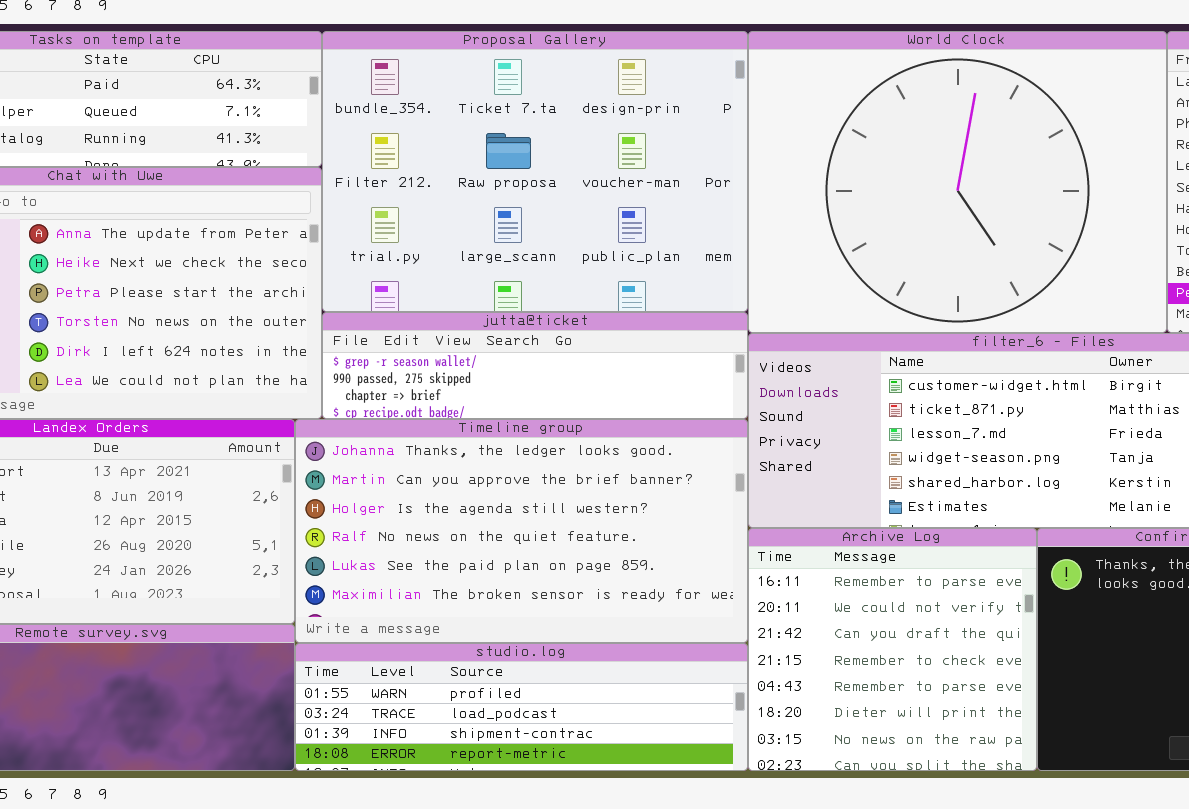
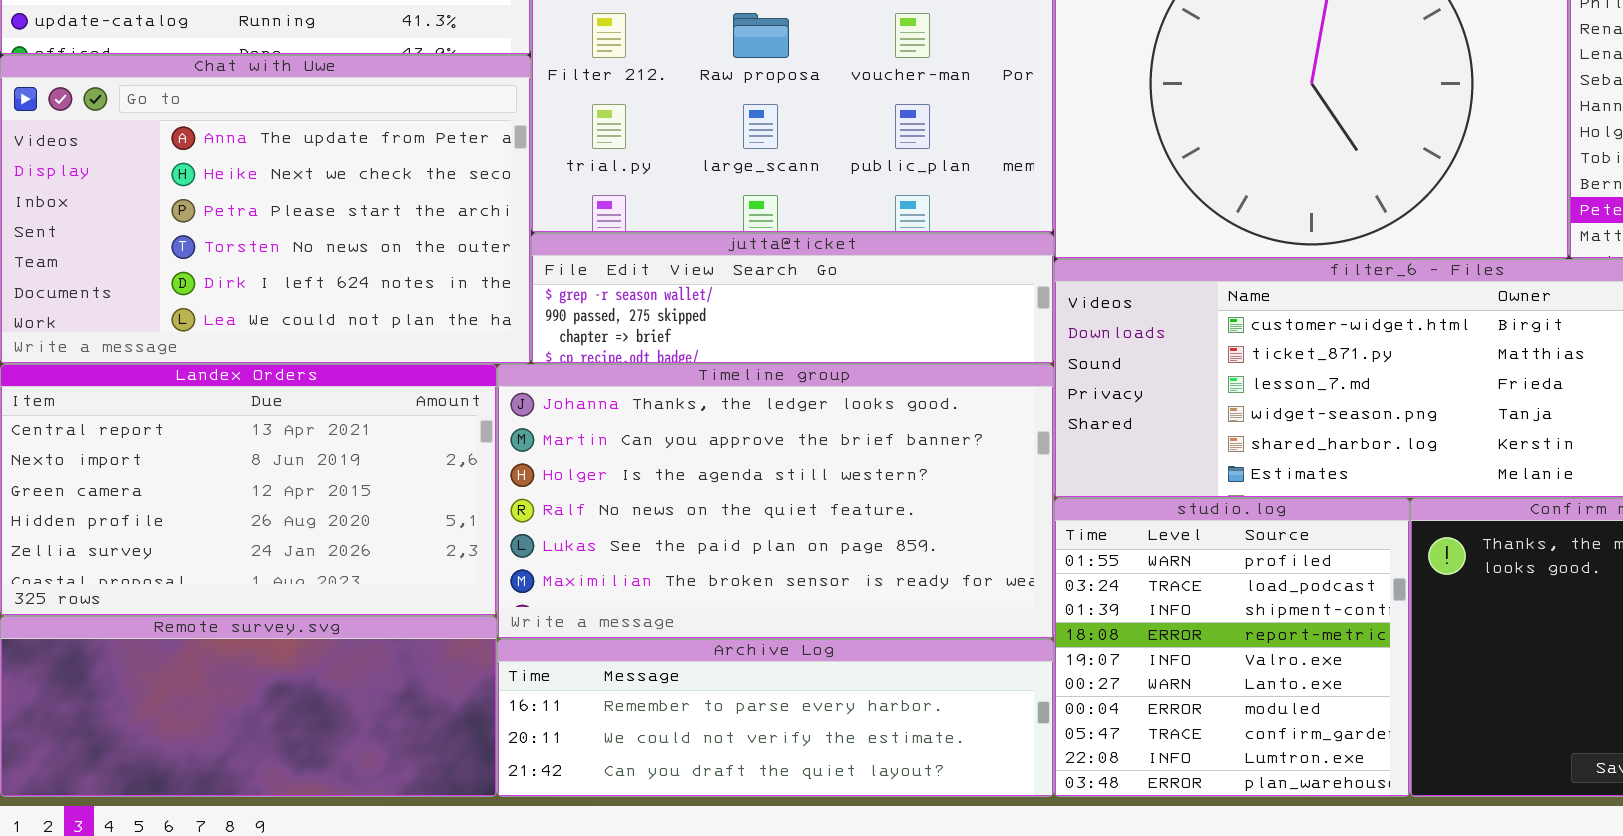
Archive Log: [748,528,1037,771] -> [497,639,1054,797], moved, resized
studio.log: [295,643,748,771] -> [1054,498,1410,797], moved, resized

